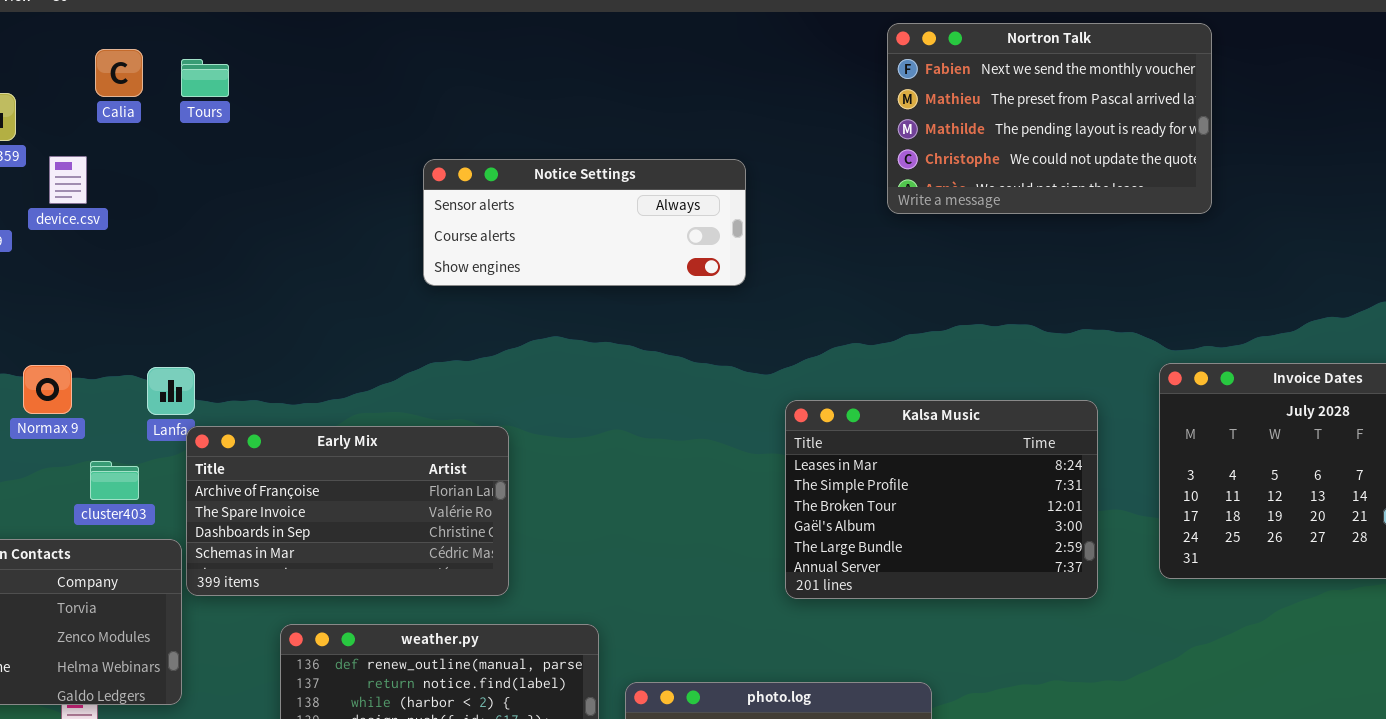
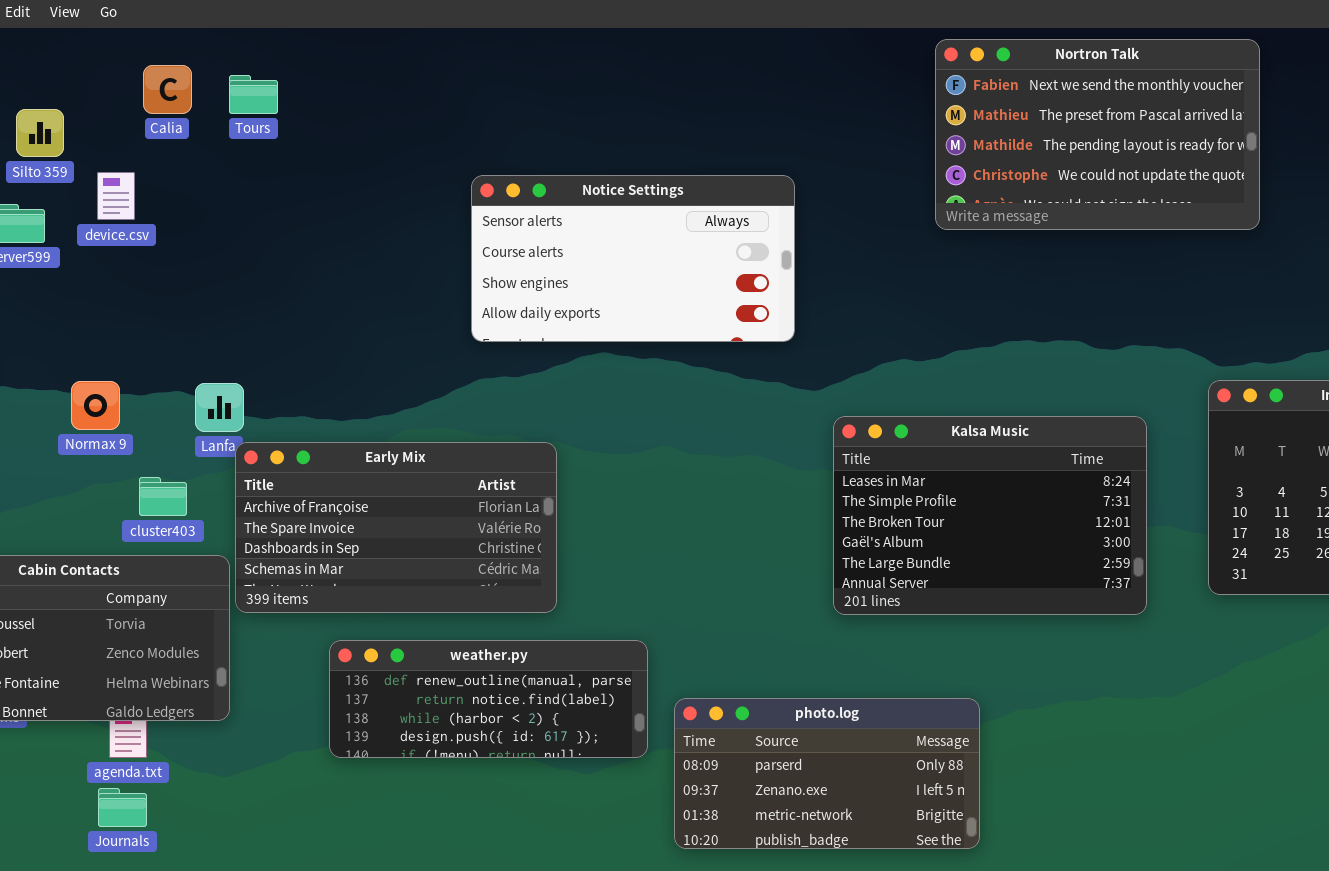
Notice Settings: [423,159,746,286] -> [471,175,795,342], resized

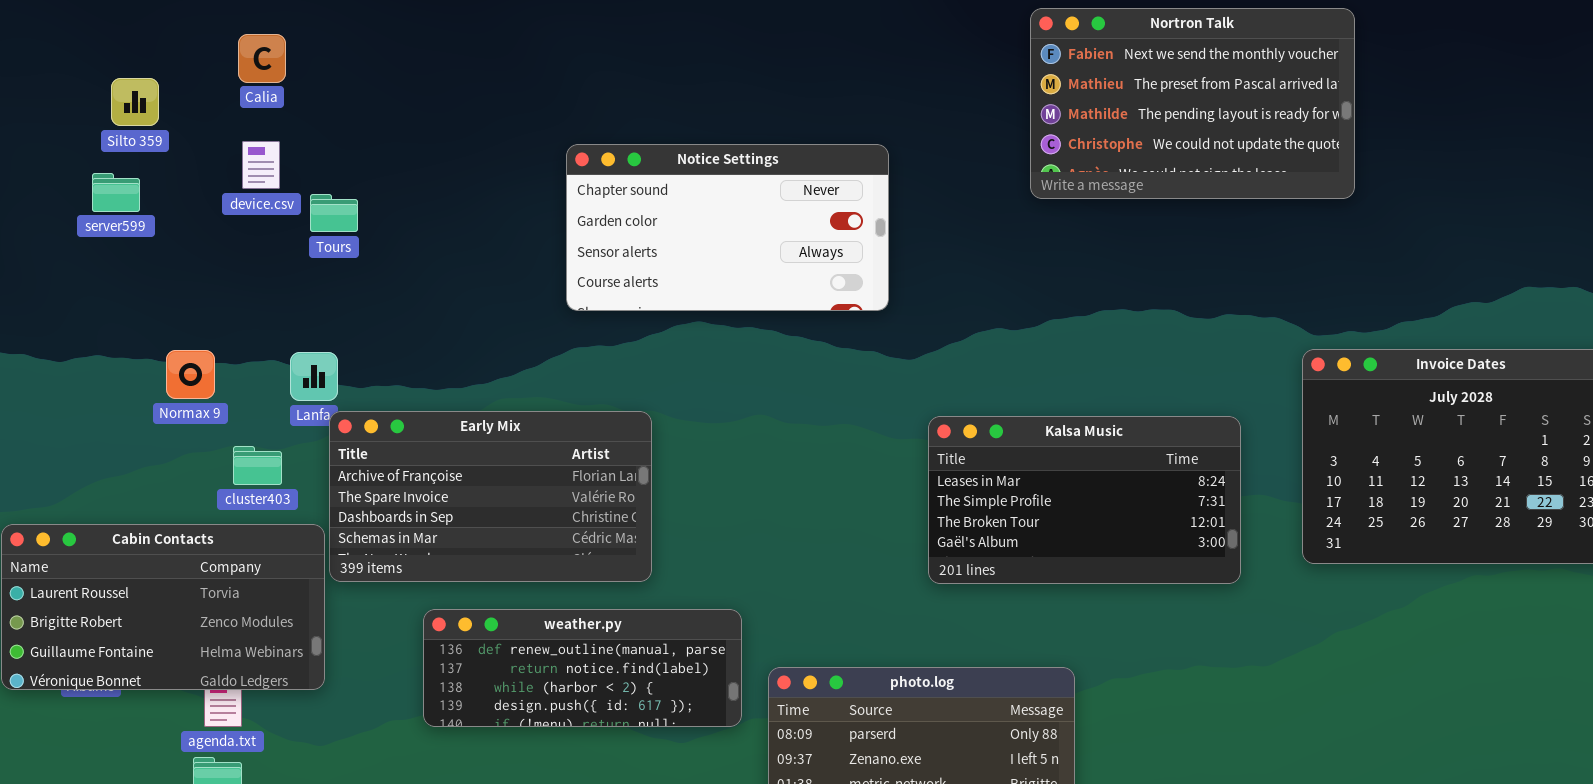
Tours: [229,75,278,114] -> [310,194,358,232], moved
device.csv: [97,172,135,220] -> [242,141,280,189], moved
Notice Settings: [471,175,795,342] -> [566,144,889,311], scrolled up 2 rows
Kalsa Music: [833,416,1147,615] -> [928,416,1241,584], resized

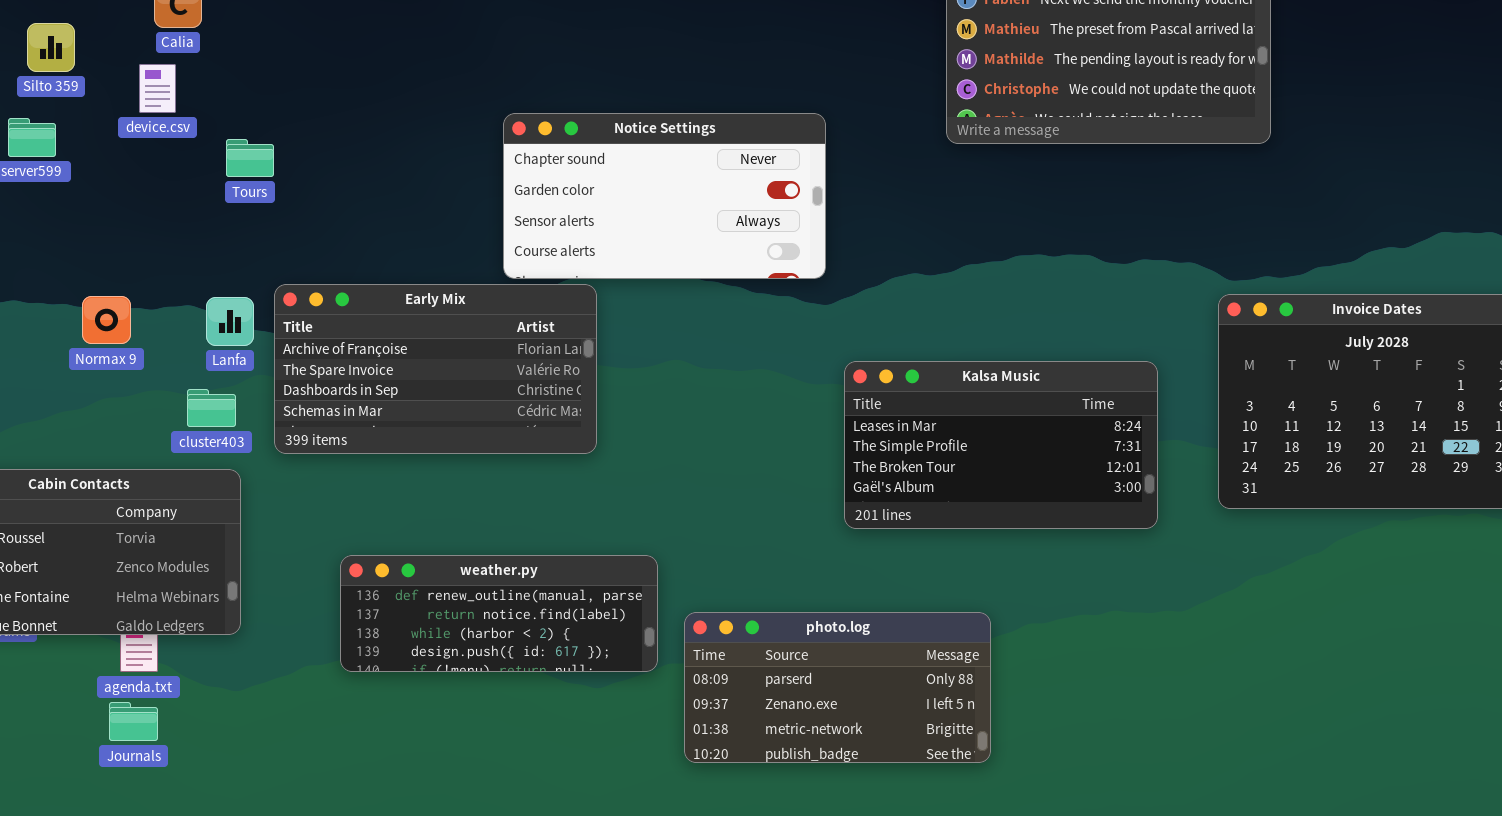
device.csv: [242,141,280,189] -> [139,64,176,113], moved
Notice Settings: [566,144,889,311] -> [503,113,826,279], moved
Early Mix: [329,411,652,582] -> [274,284,597,454], moved
cluster403: [233,446,282,485] -> [187,389,236,427], moved

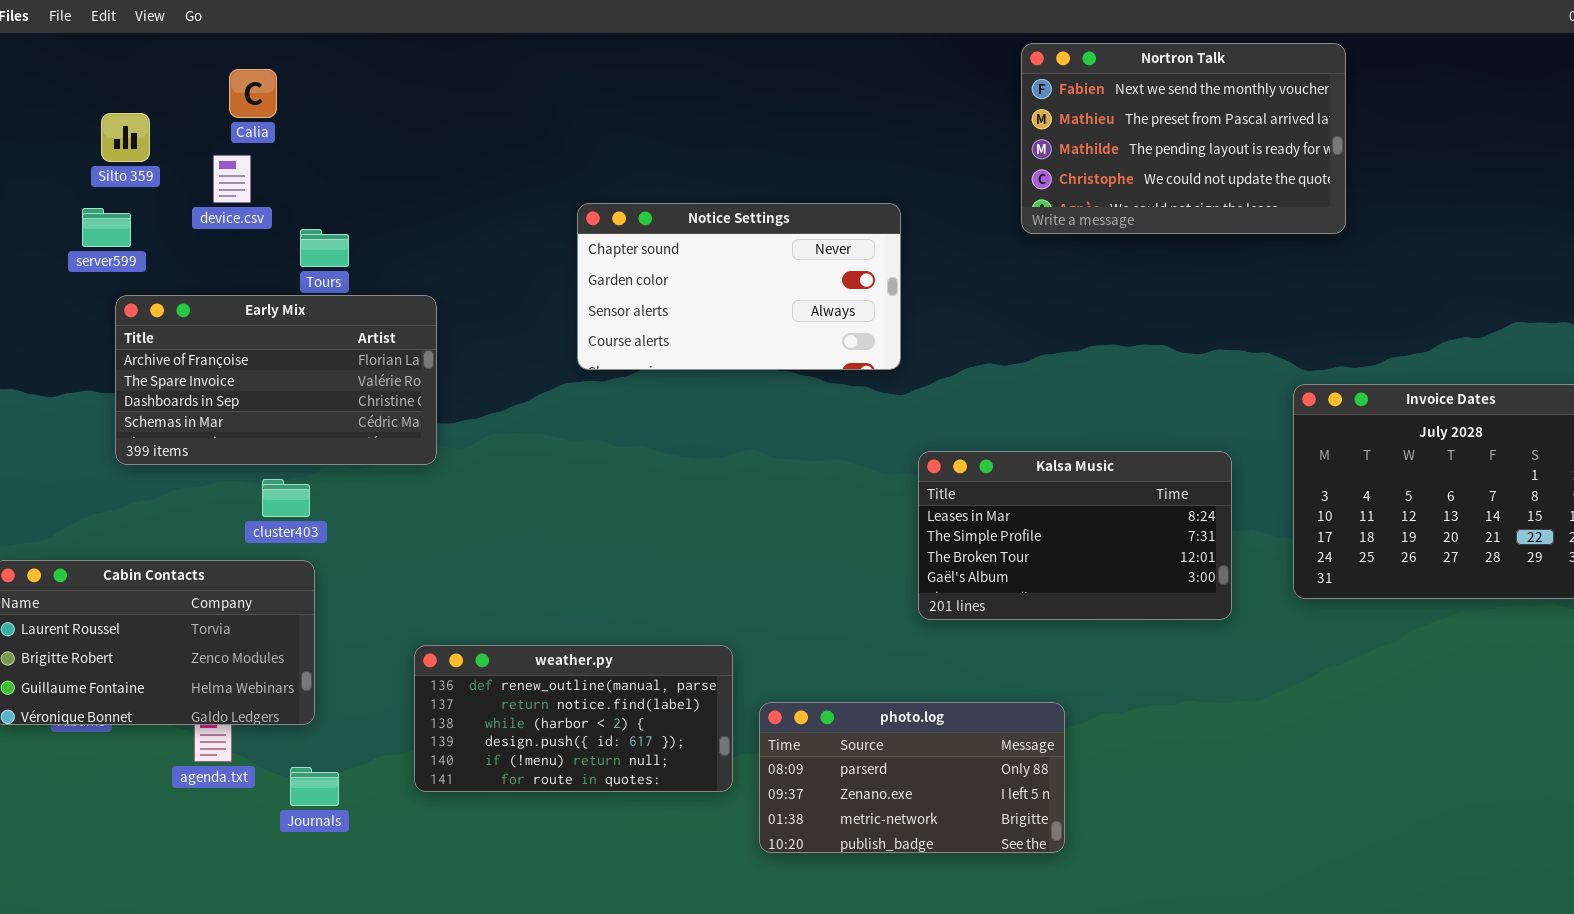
Early Mix: [274,284,597,454] -> [115,295,437,465], moved
weather.py: [340,555,658,672] -> [414,645,733,792], resized
Journals: [109,702,158,741] -> [290,767,339,806], moved

